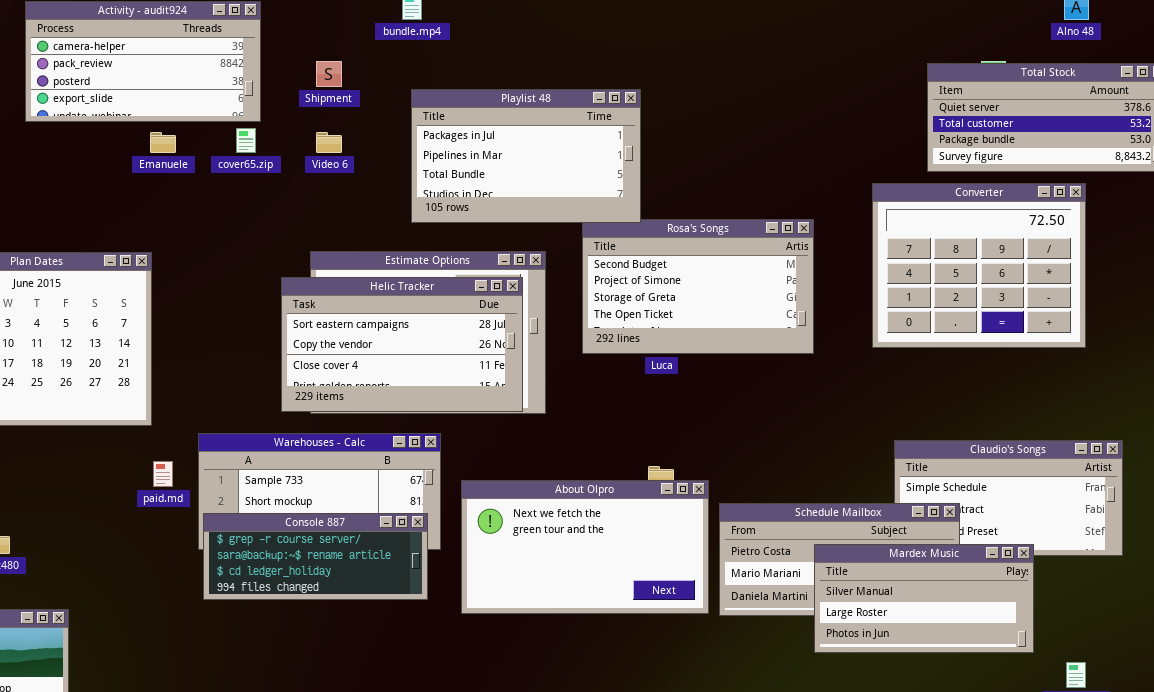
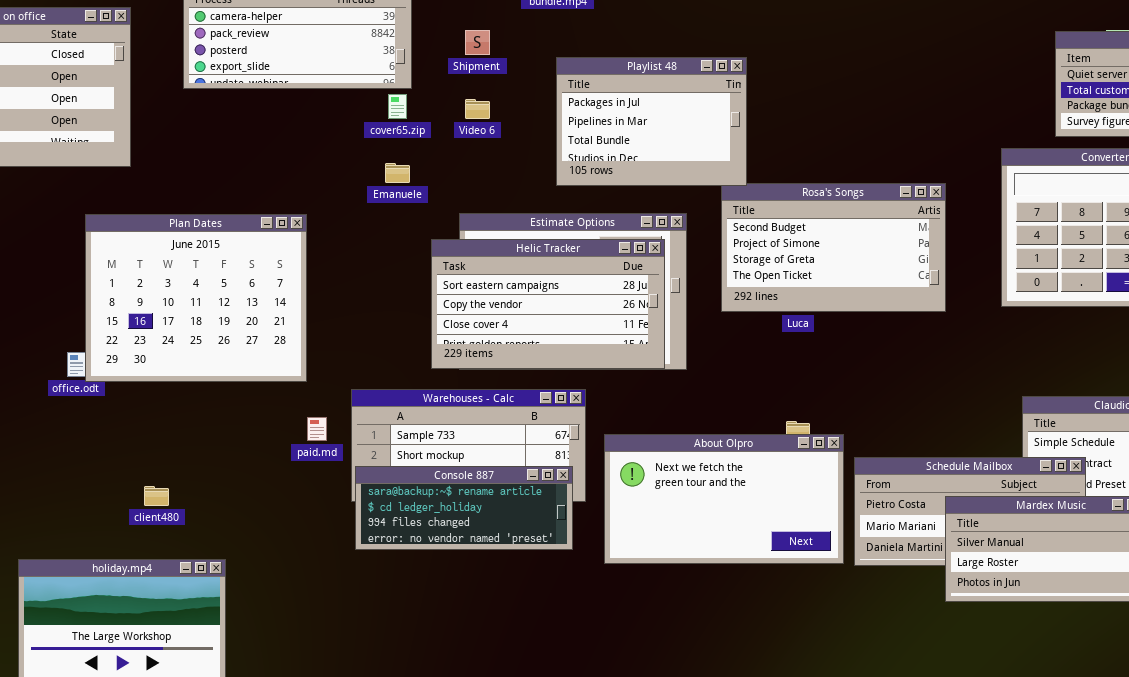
Playlist 48: [411,89,641,223] -> [556,57,747,186], resized
Emanuele: [150,132,176,153] -> [385,163,410,183], moved
Console 887: [203,513,428,600] -> [355,466,573,550], scrolled down 1 row

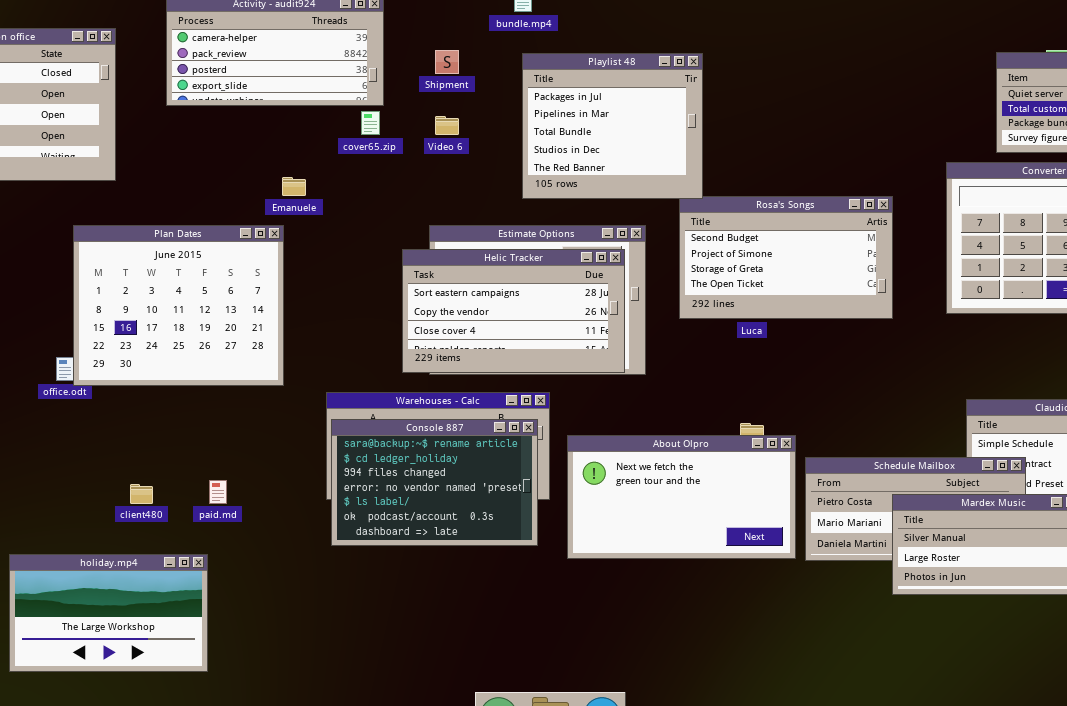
Playlist 48: [556,57,747,186] -> [522,53,703,199], resized
Emanuele: [385,163,410,183] -> [282,177,306,196], moved
paid.md: [307,417,327,441] -> [209,480,227,504], moved
Console 887: [355,466,573,550] -> [331,419,538,546], resized

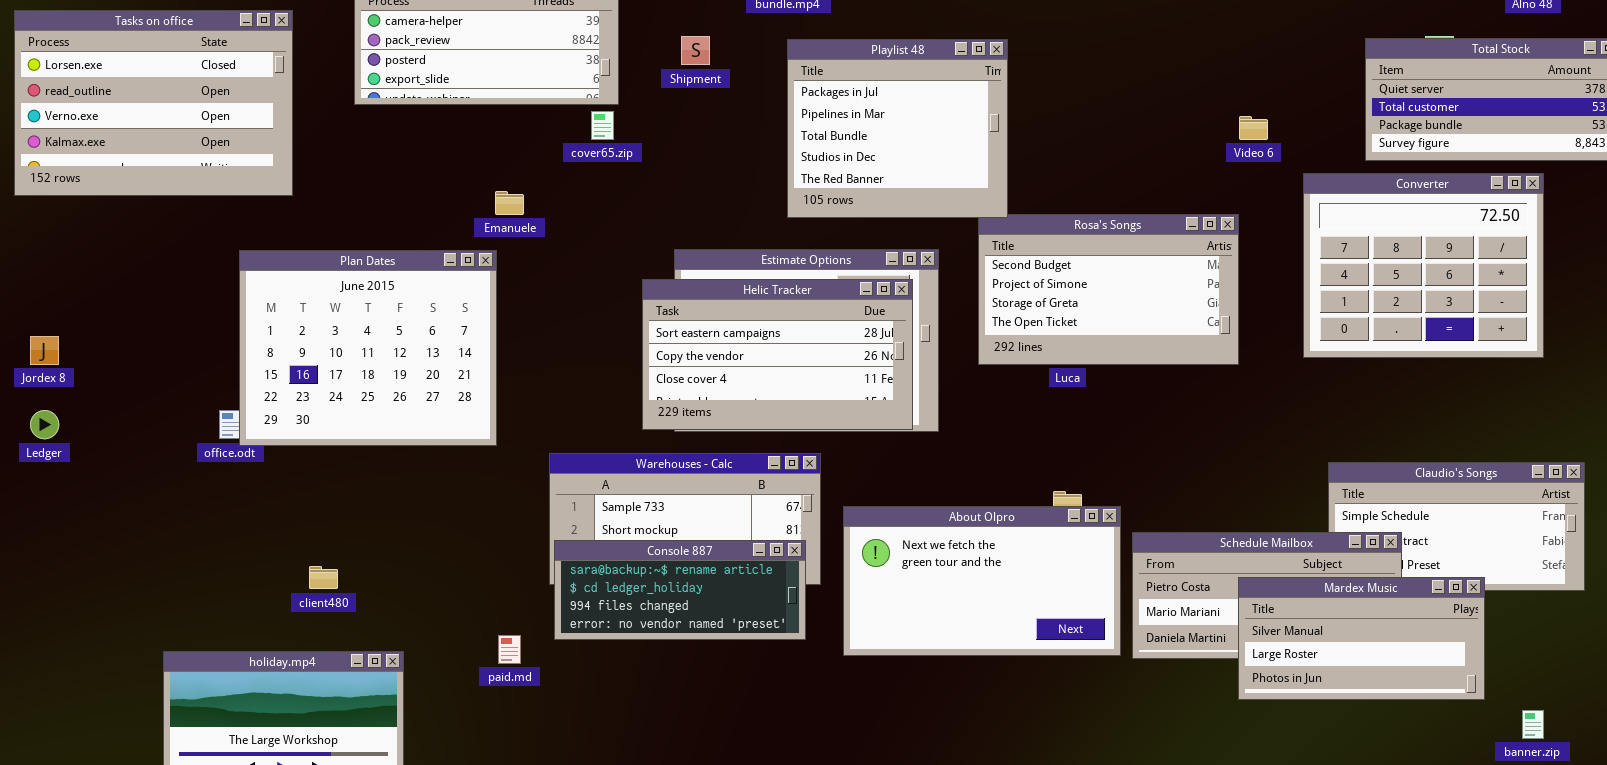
Video 6: [435,116,459,135] -> [1239,116,1268,140], moved
Console 887: [331,419,538,546] -> [554,540,806,640], resized
paid.md: [209,480,227,504] -> [498,635,521,664], moved

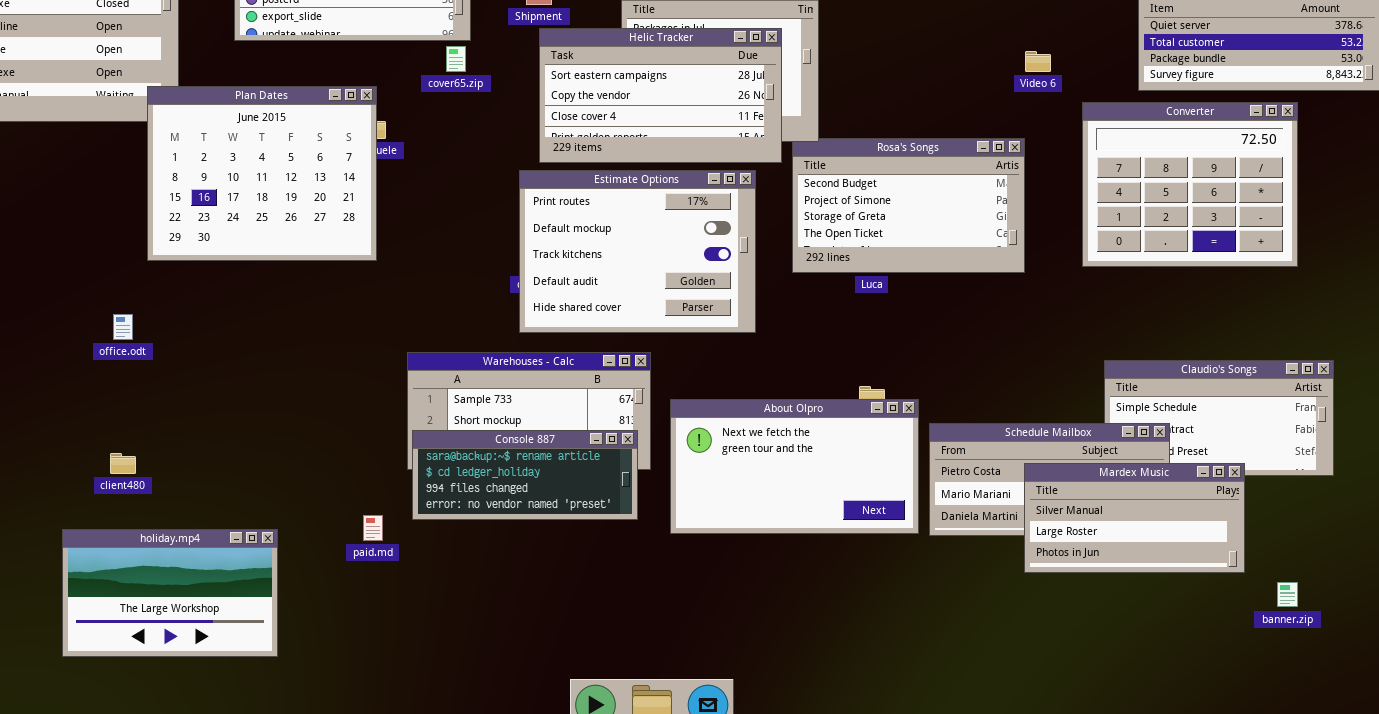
Plan Dates: [239,250,497,446] -> [147,86,377,261], moved
Helic Tracker: [642,279,913,430] -> [539,28,782,163], moved
client480: [309,566,338,589] -> [110,453,136,474], moved

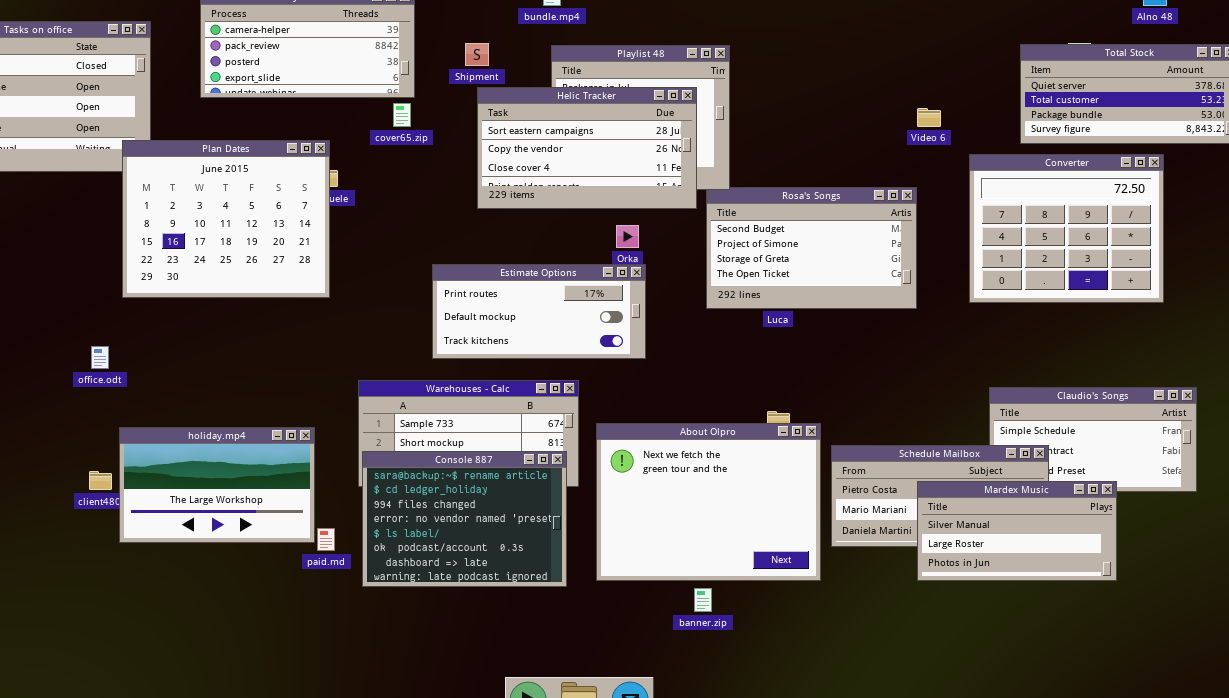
Estimate Options: [519,170,756,333] -> [432,264,646,359], moved, resized
About Olpro: [670,399,919,534] -> [596,423,821,581], resized
Console 887: [412,430,638,520] -> [362,451,567,587], resized
holiday.mp4: [62,529,278,657] -> [119,427,315,543], moved
banner.zip: [1277,582,1298,607] -> [694,588,712,612], moved

